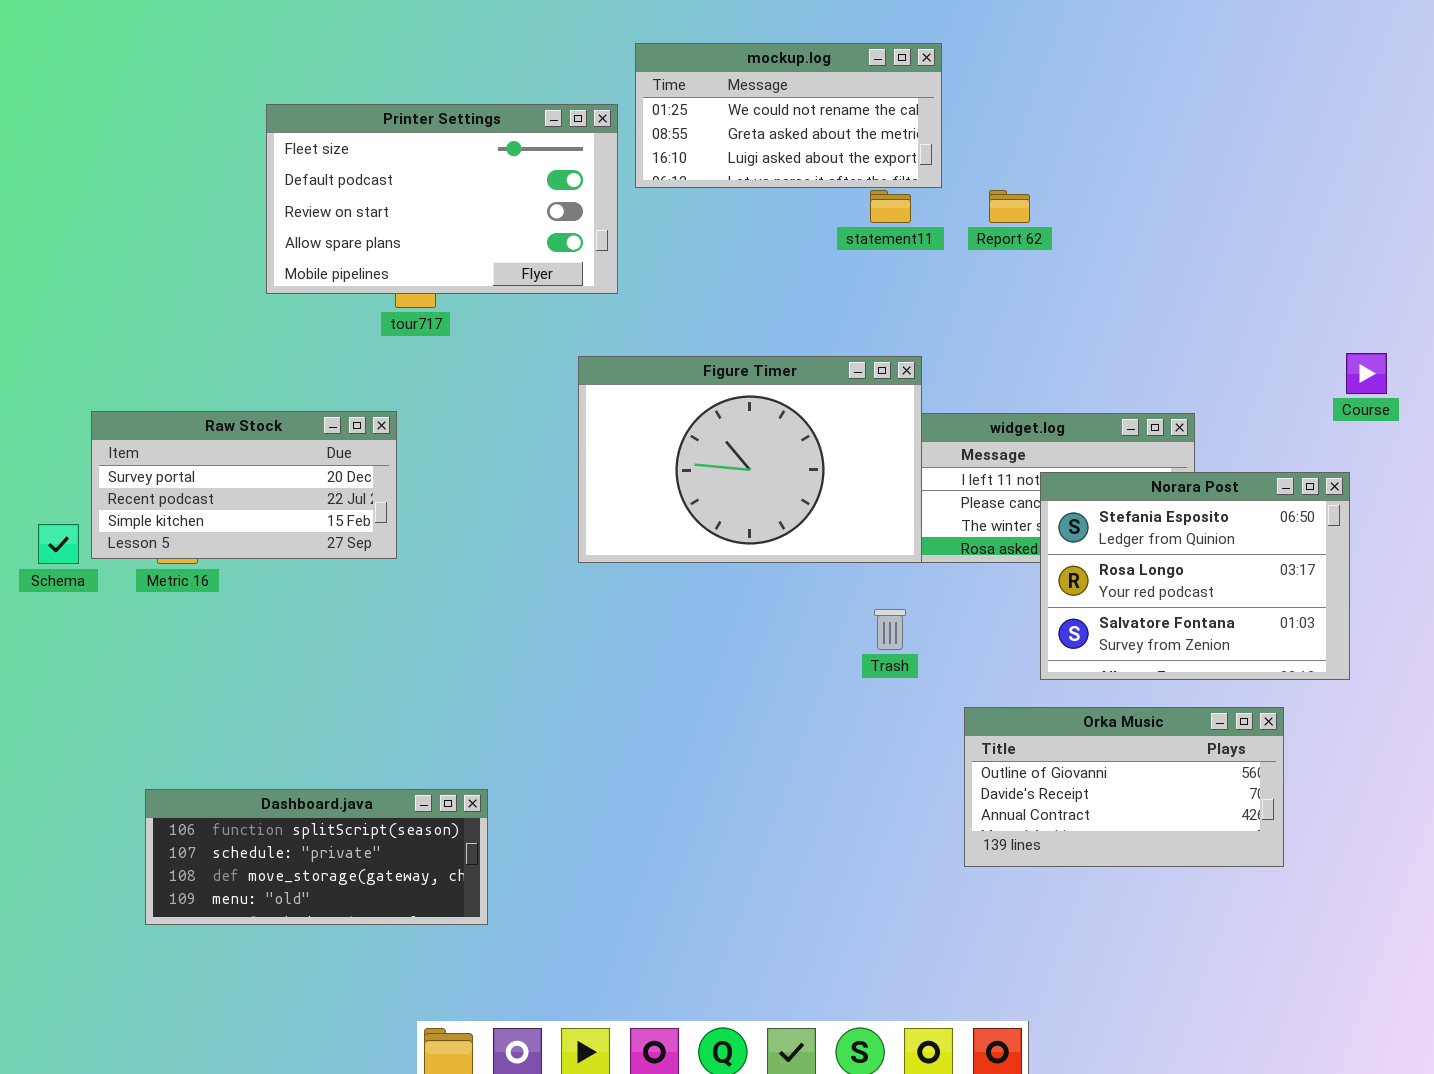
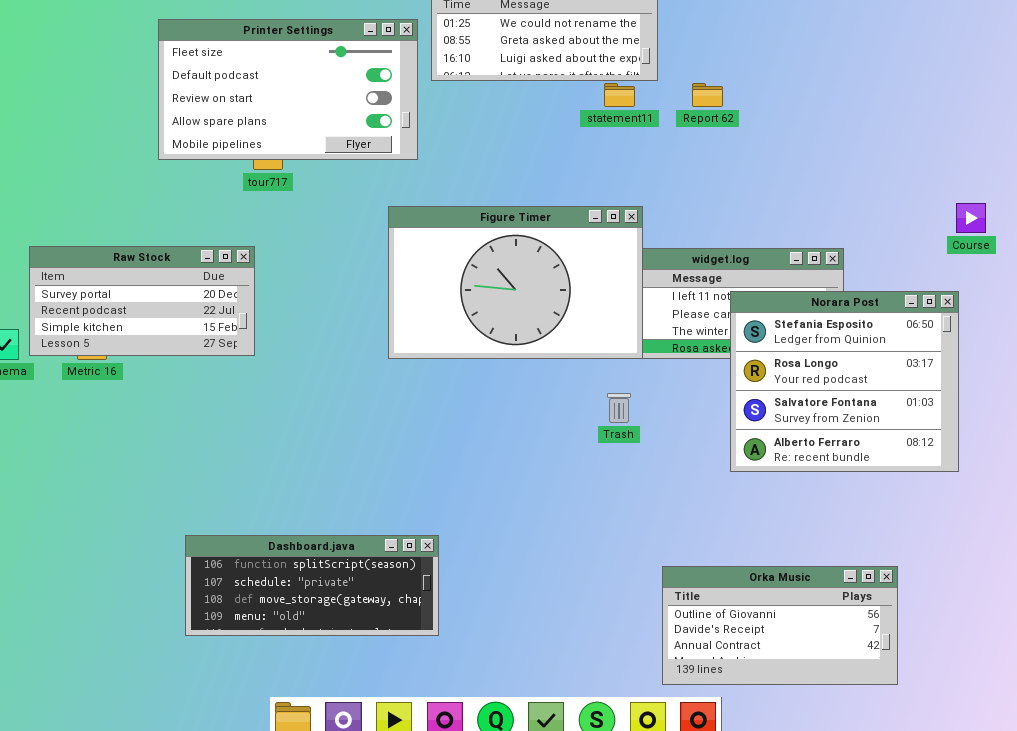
Norara Post: [1040,472,1350,680] -> [730,291,959,472], resized
Orka Music: [964,707,1284,867] -> [662,566,898,685], moved
Dashboard.java: [145,789,488,925] -> [185,535,439,636], moved

